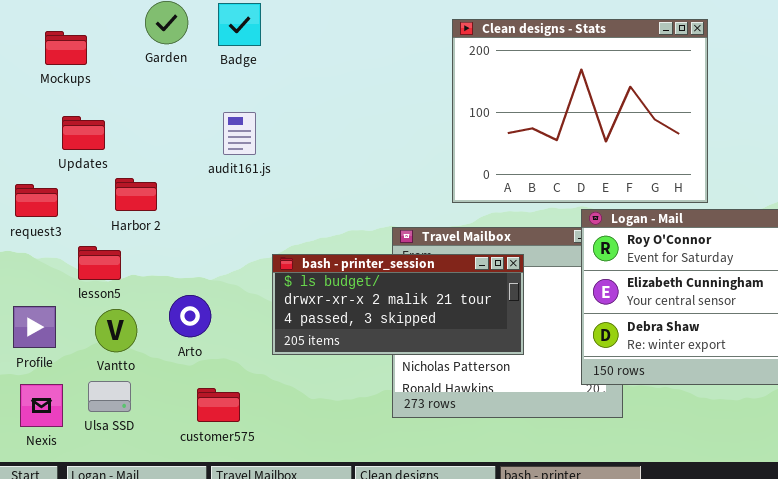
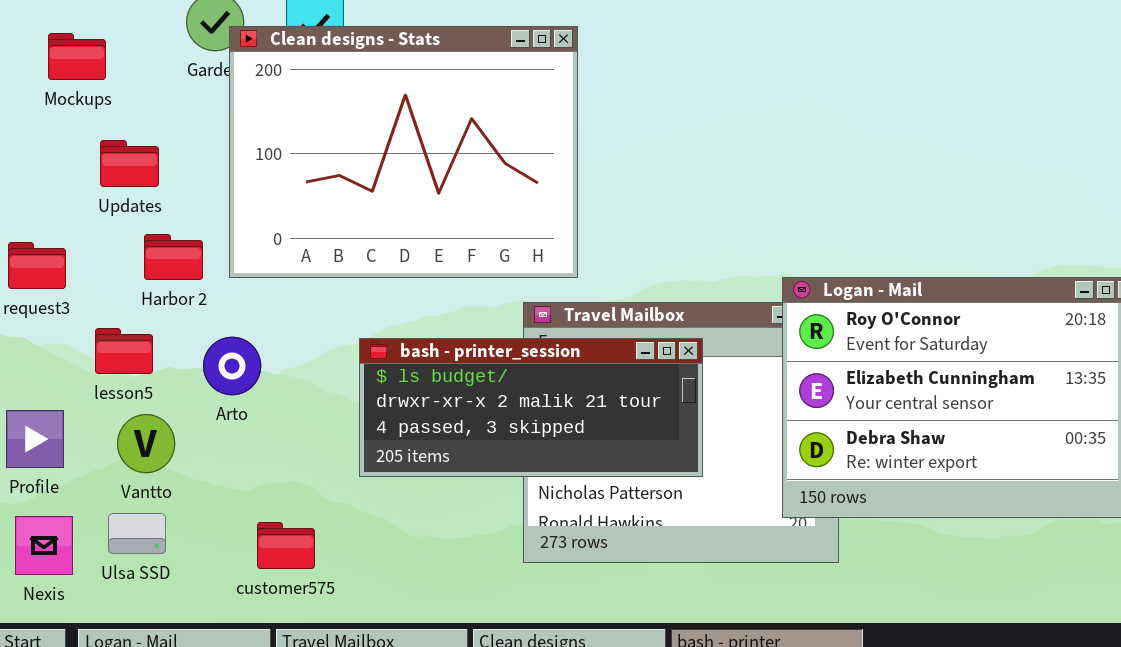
Clean designs - Stats: [452,19,708,203] -> [229,26,578,278], moved
Updates: [62,116,105,150] -> [100,140,159,187], moved
Arto: [169,295,211,337] -> [203,337,261,395], moved

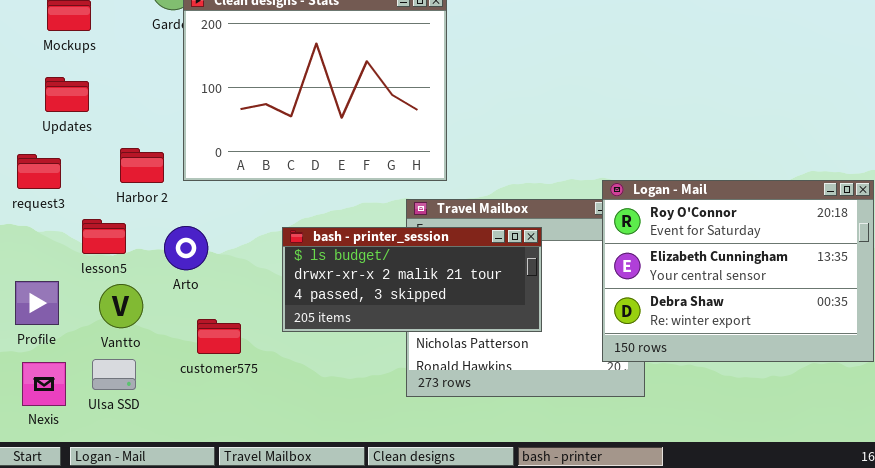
Updates: [100,140,159,187] -> [45,77,89,112], moved
customer575: [257,522,315,569] -> [197,319,241,354], moved

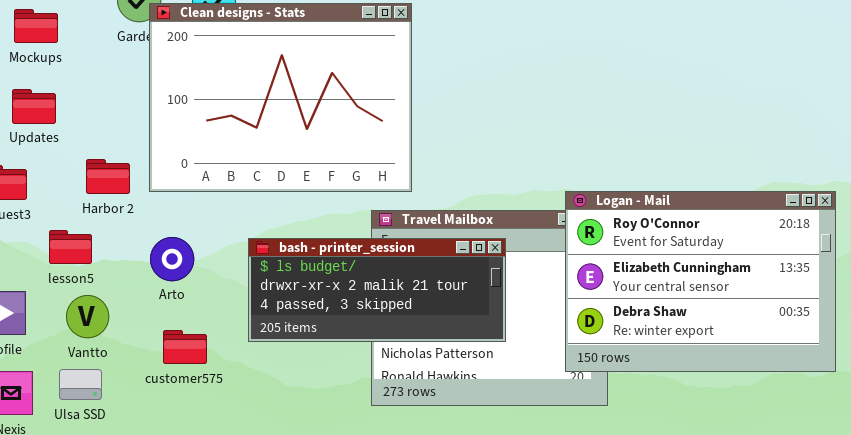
Arto: [164,226,208,270] -> [150,237,194,281], moved

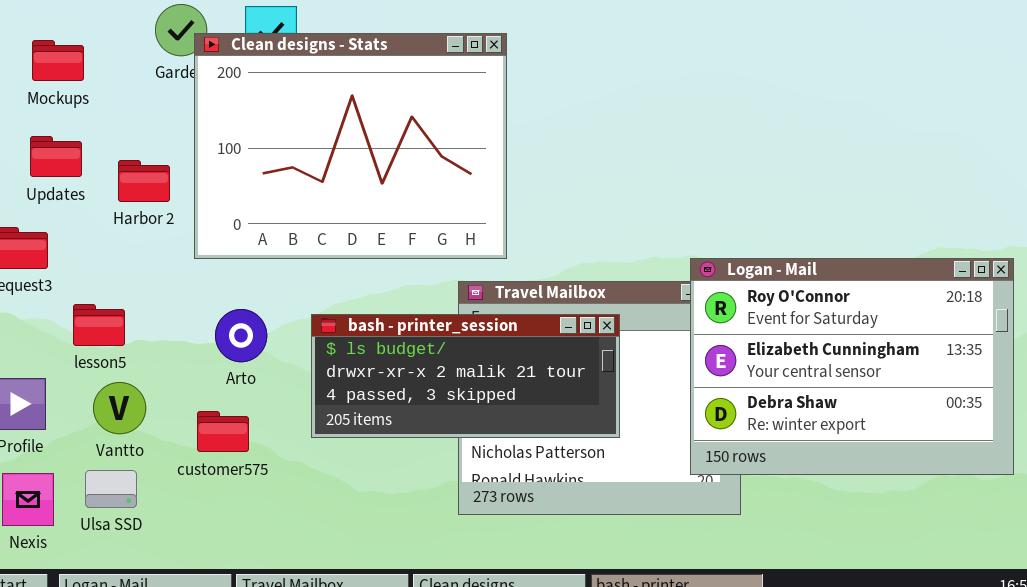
Harbor 2: [86,159,130,194] -> [118,160,170,202], moved
Arto: [150,237,194,281] -> [215,309,267,362], moved
customer575: [163,330,207,364] -> [197,411,249,452], moved

